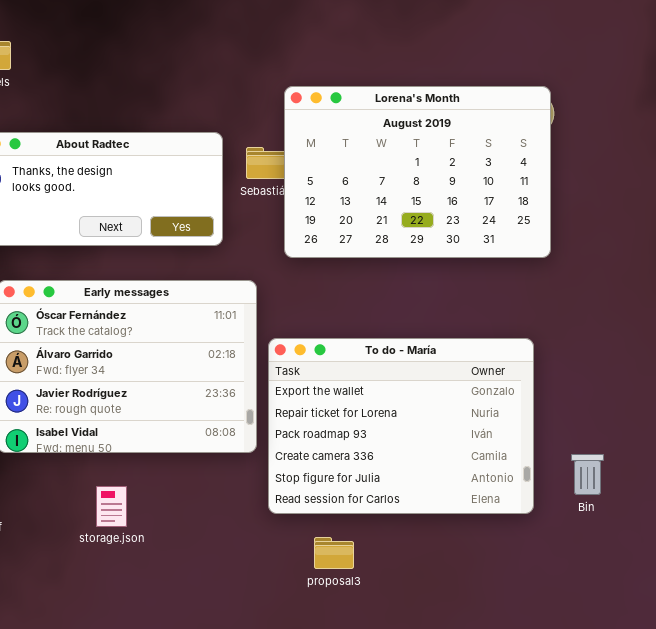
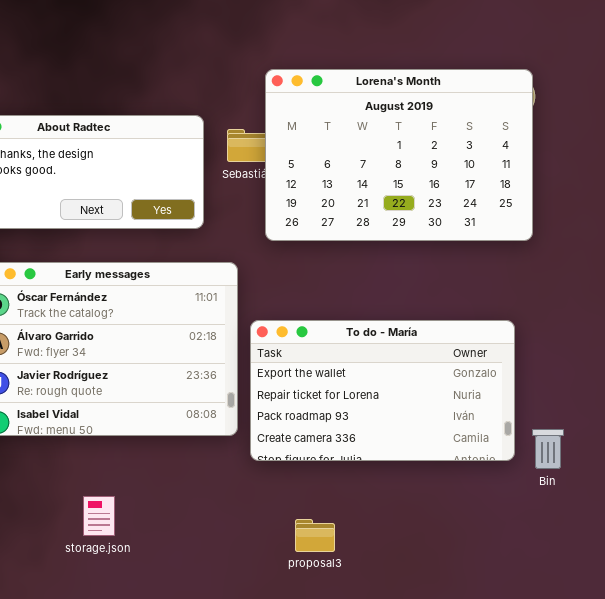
To do - María: [268,338,534,514] -> [250,320,515,461], resized
Bin: [571,454,604,495] -> [532,429,564,469], moved
storage.json: [96,486,127,527] -> [83,496,115,536], moved

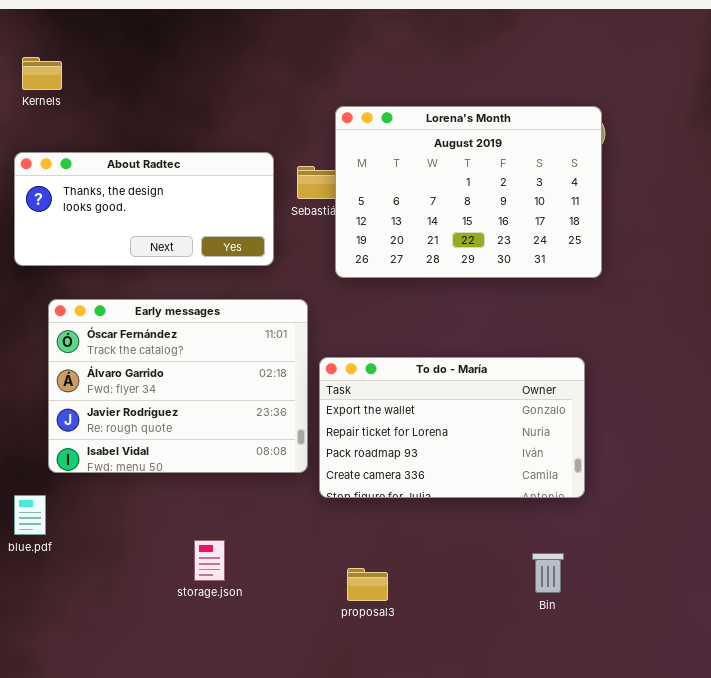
Bin: [532,429,564,469] -> [532,553,564,593], moved
storage.json: [83,496,115,536] -> [194,540,225,581], moved
proposal3: [295,519,335,552] -> [347,568,388,601], moved

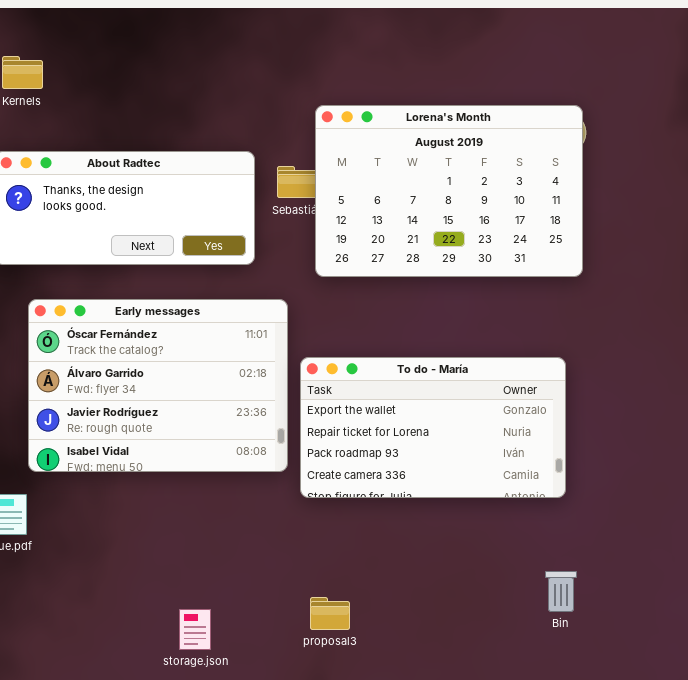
storage.json: [194,540,225,581] -> [179,609,211,650], moved
Bin: [532,553,564,593] -> [545,571,577,612], moved
proposal3: [347,568,388,601] -> [310,597,350,630], moved

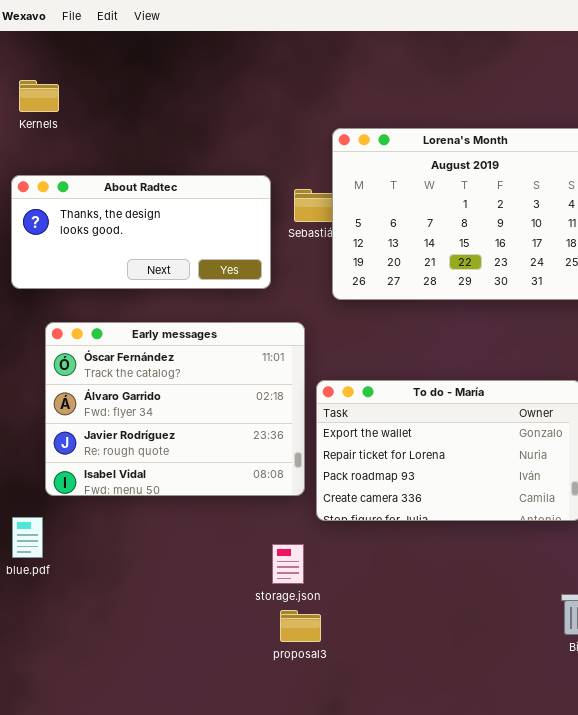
proposal3: [310,597,350,630] -> [280,610,321,642], moved
storage.json: [179,609,211,650] -> [272,544,304,584], moved

